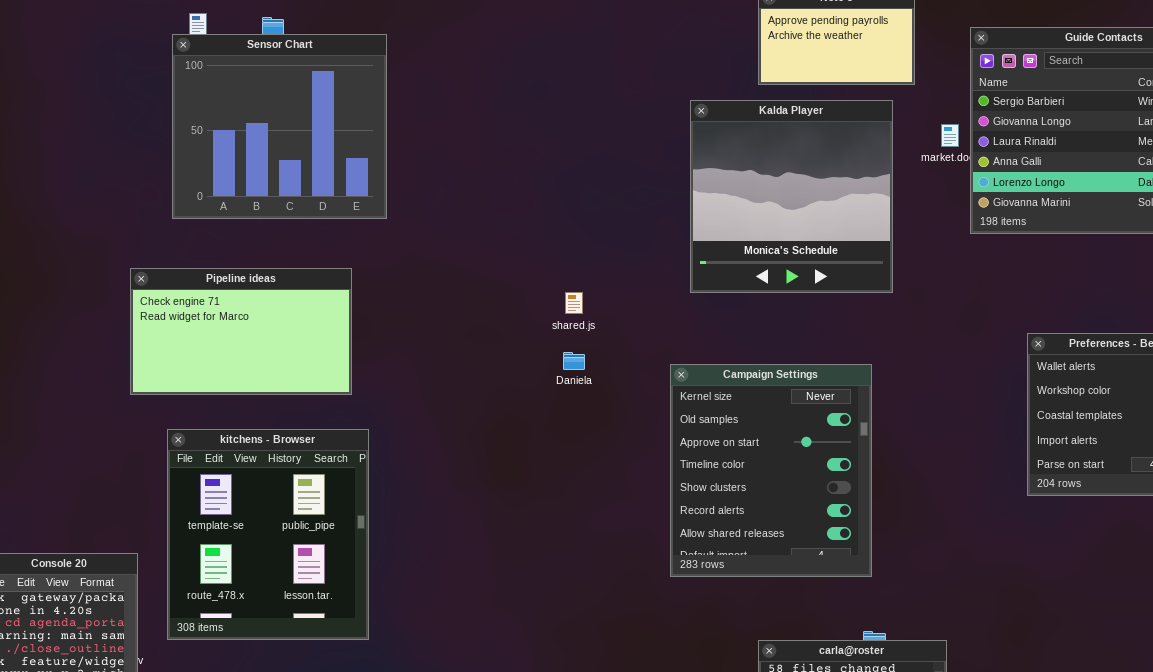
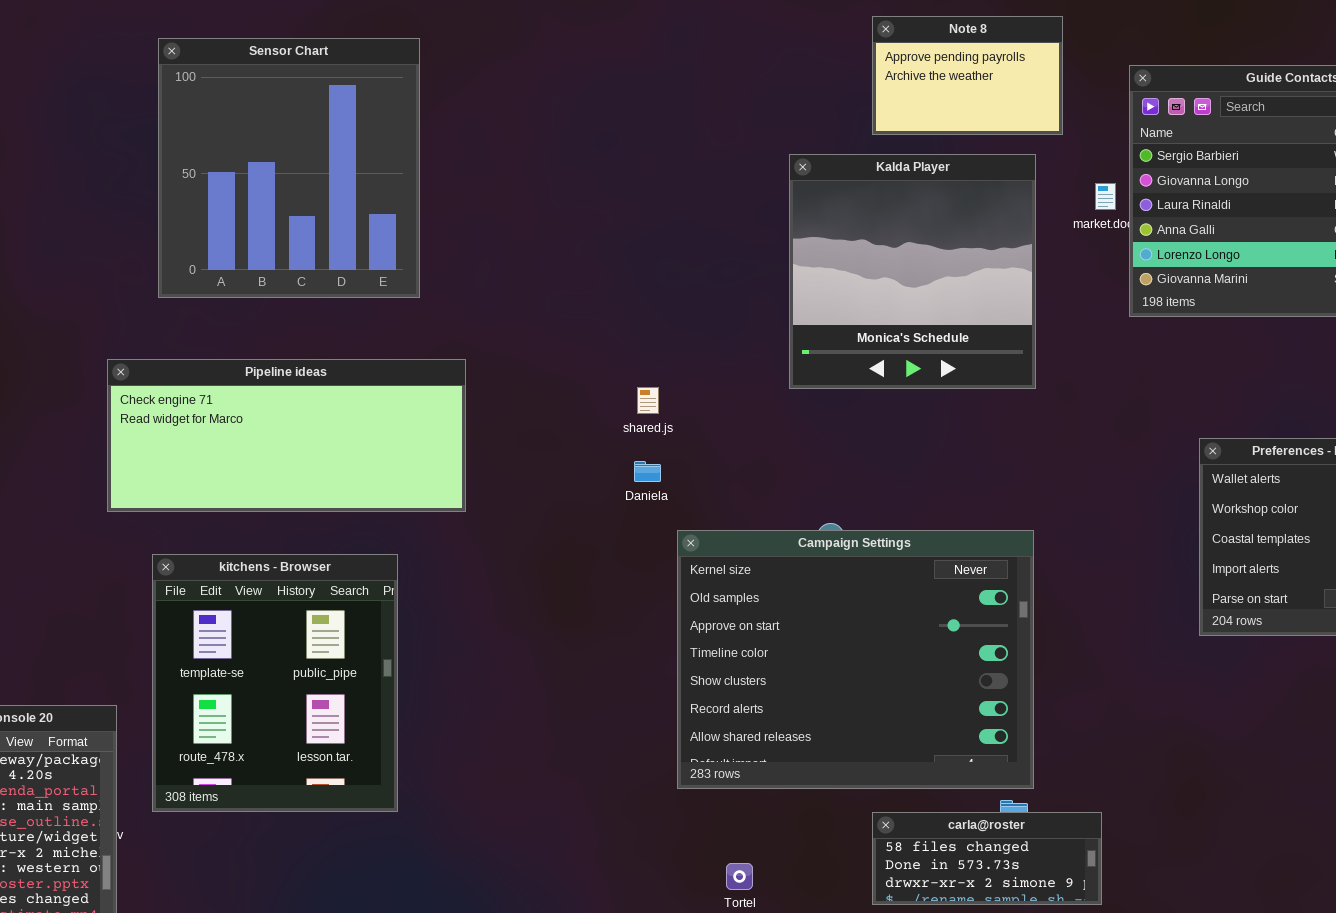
Sensor Chart: [172,34,387,219] -> [158,38,420,298], resized
Pipeline ideas: [130,268,352,395] -> [107,359,466,512], resized
Campaign Settings: [670,364,872,577] -> [677,530,1034,789], moved, resized

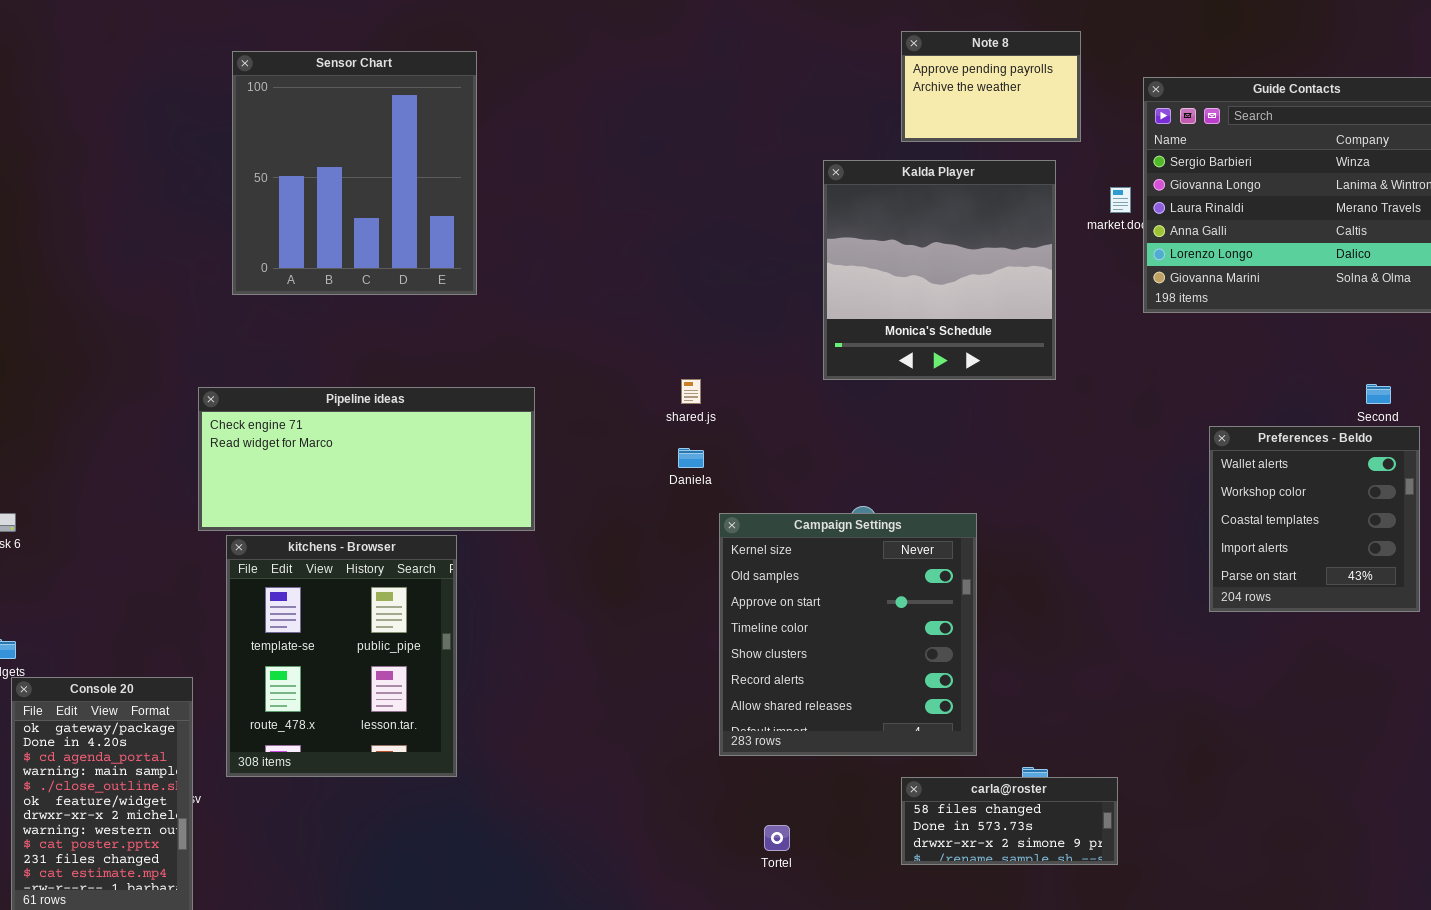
Pipeline ideas: [107,359,466,512] -> [198,387,535,531], moved
Campaign Settings: [677,530,1034,789] -> [719,513,977,756], resized

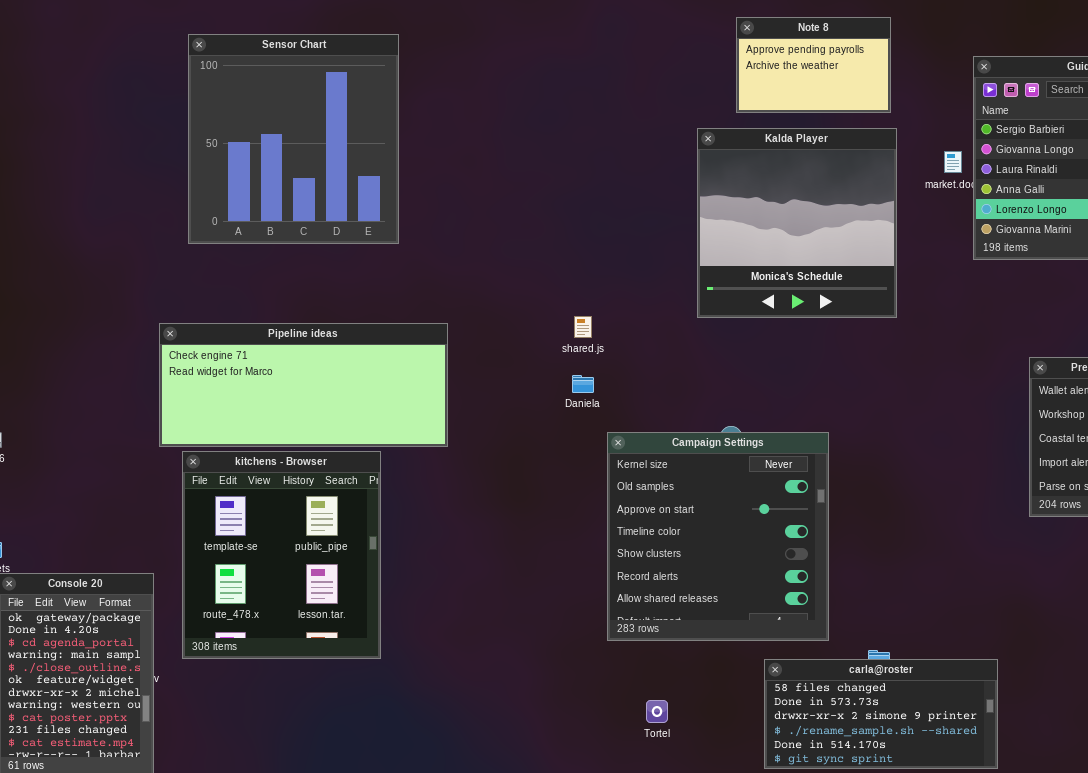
Note 8: [901,31,1081,142] -> [736,17,891,113], moved
carla@roster: [901,777,1118,865] -> [764,659,998,769], resized

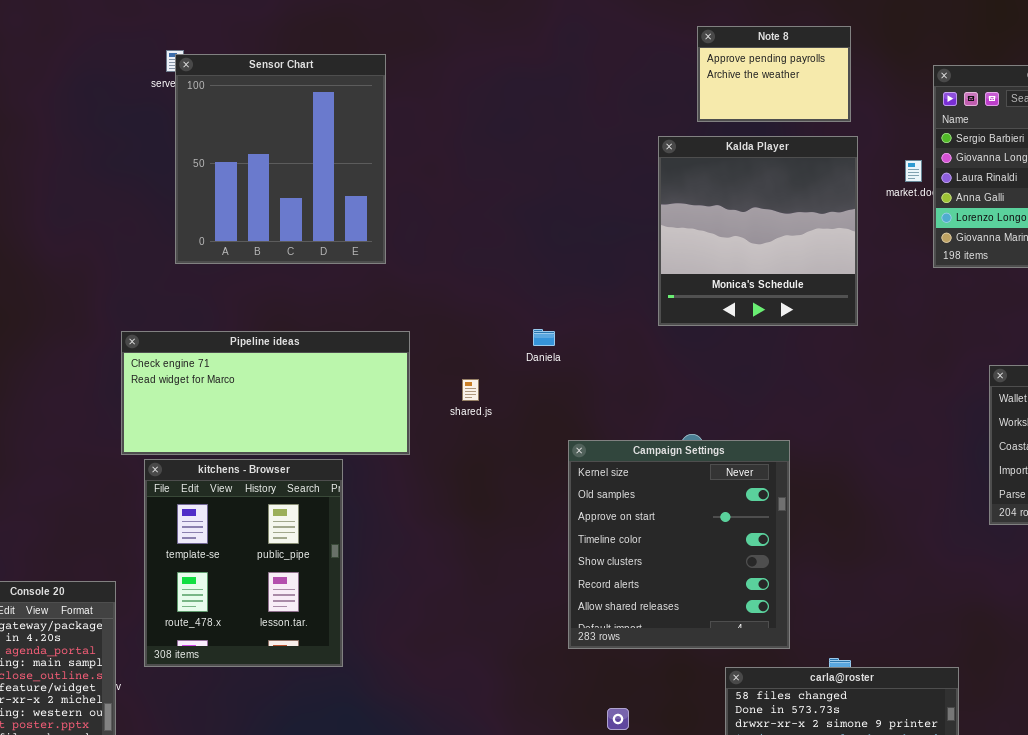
Sensor Chart: [188,34,399,244] -> [175,54,386,264], moved
shared.js: [574,316,592,338] -> [462,379,479,401], moved
Daniela: [572,375,594,393] -> [533,329,555,346], moved

